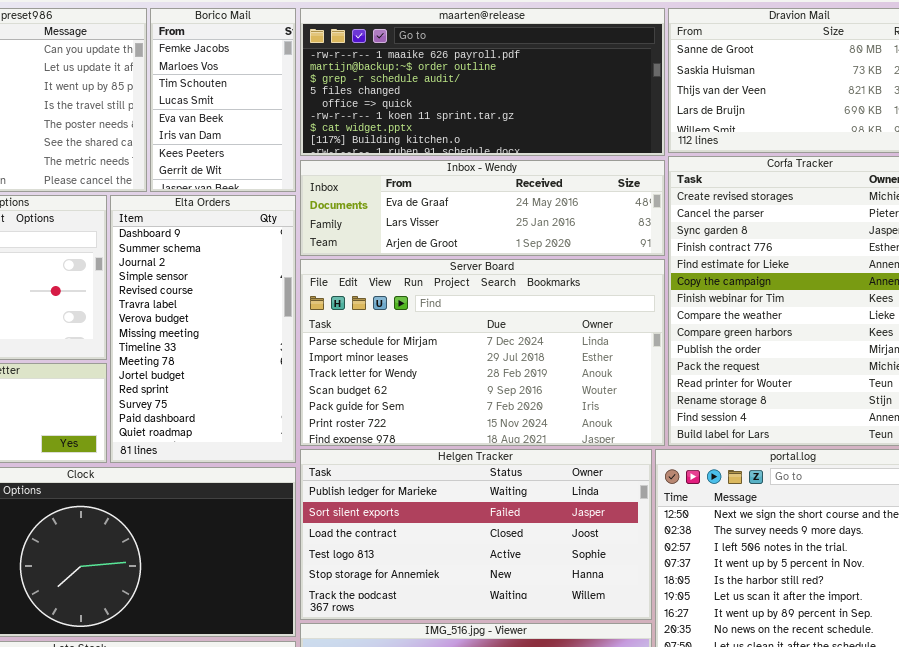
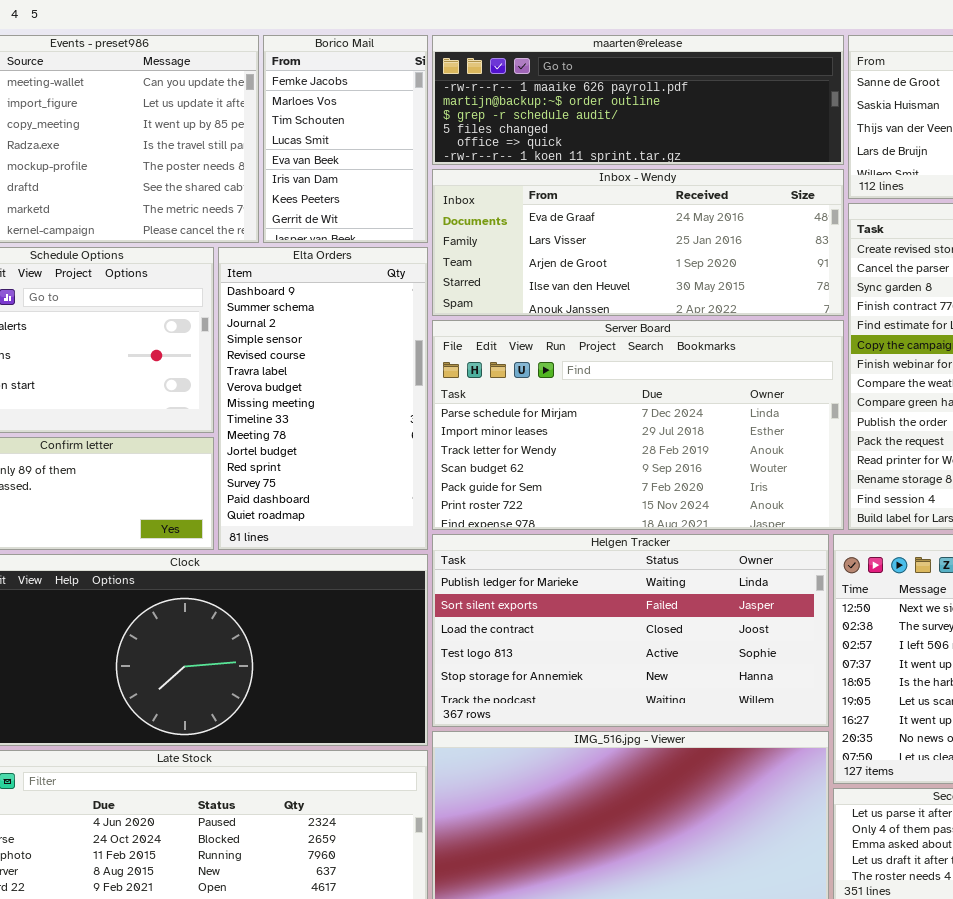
maarten@release: [300,8,665,156] -> [432,35,844,165], resized
Inbox - Wendy: [300,160,665,256] -> [432,169,844,316], resized

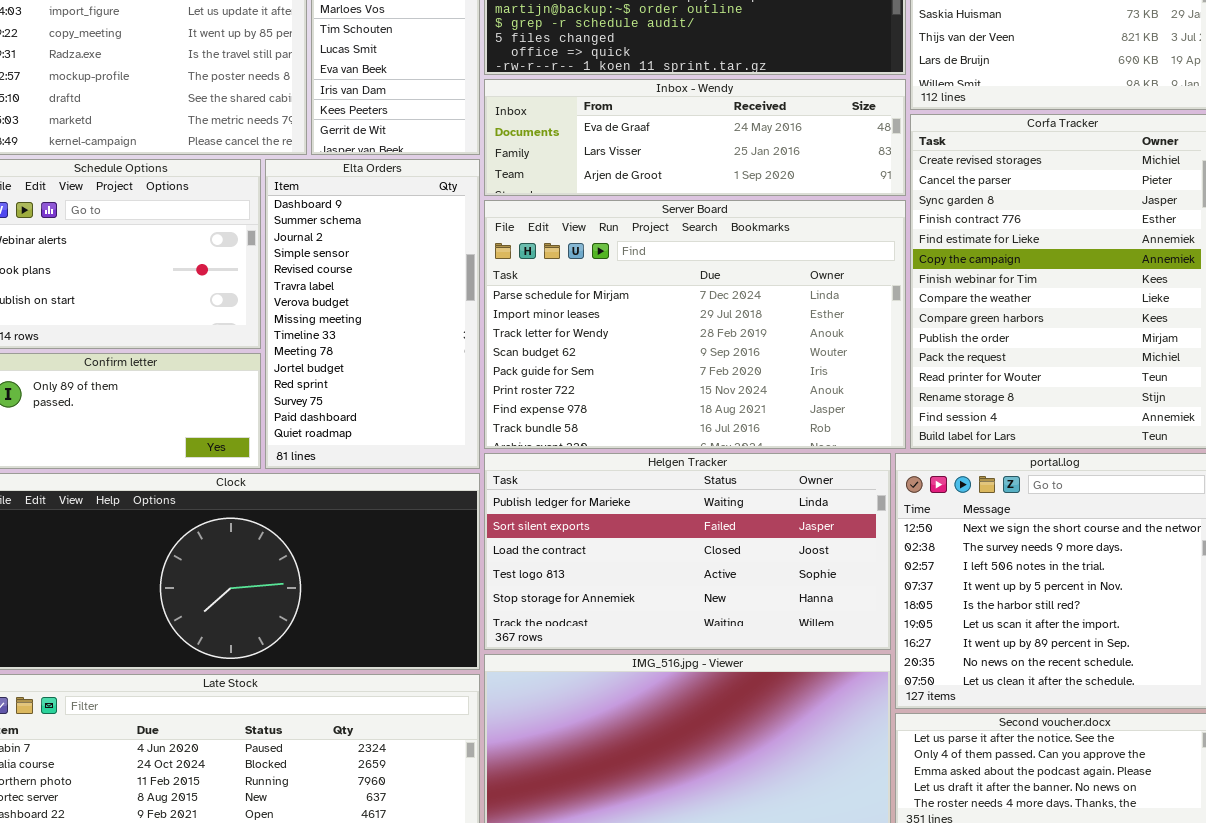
Inbox - Wendy: [432,169,844,316] -> [484,79,906,196], resized
Server Board: [432,320,844,530] -> [484,200,906,449], resized

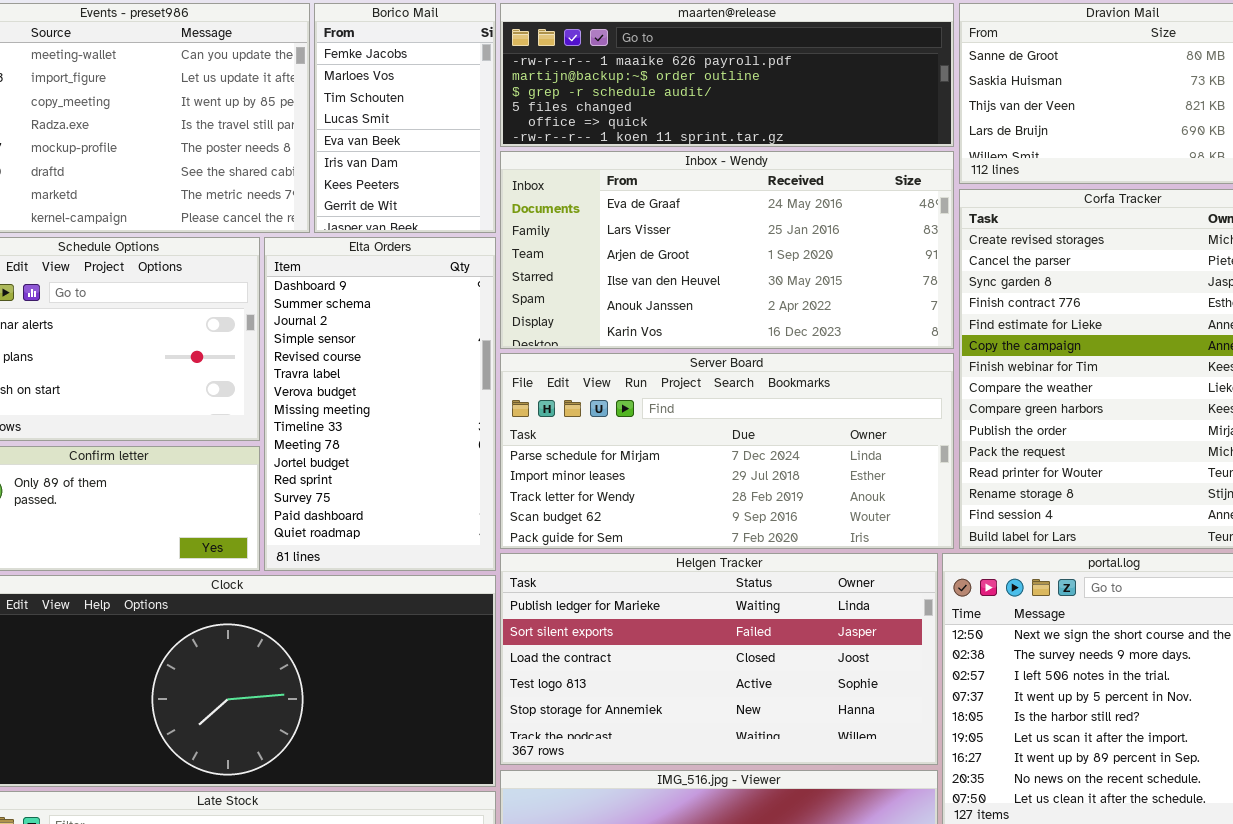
Inbox - Wendy: [484,79,906,196] -> [500,151,954,349], resized
Server Board: [484,200,906,449] -> [500,353,954,549], resized

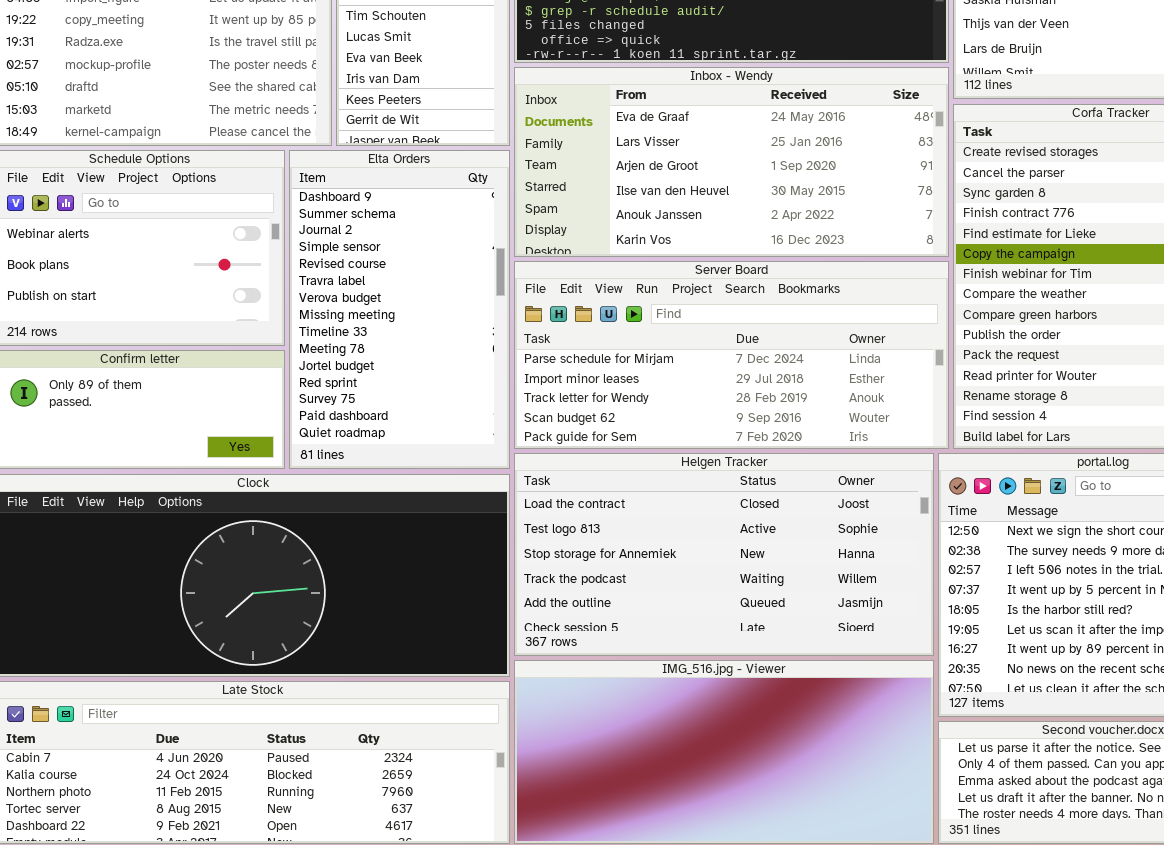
Helgen Tracker: [500,553,938,765] -> [514,453,934,656], scrolled down 2 rows

